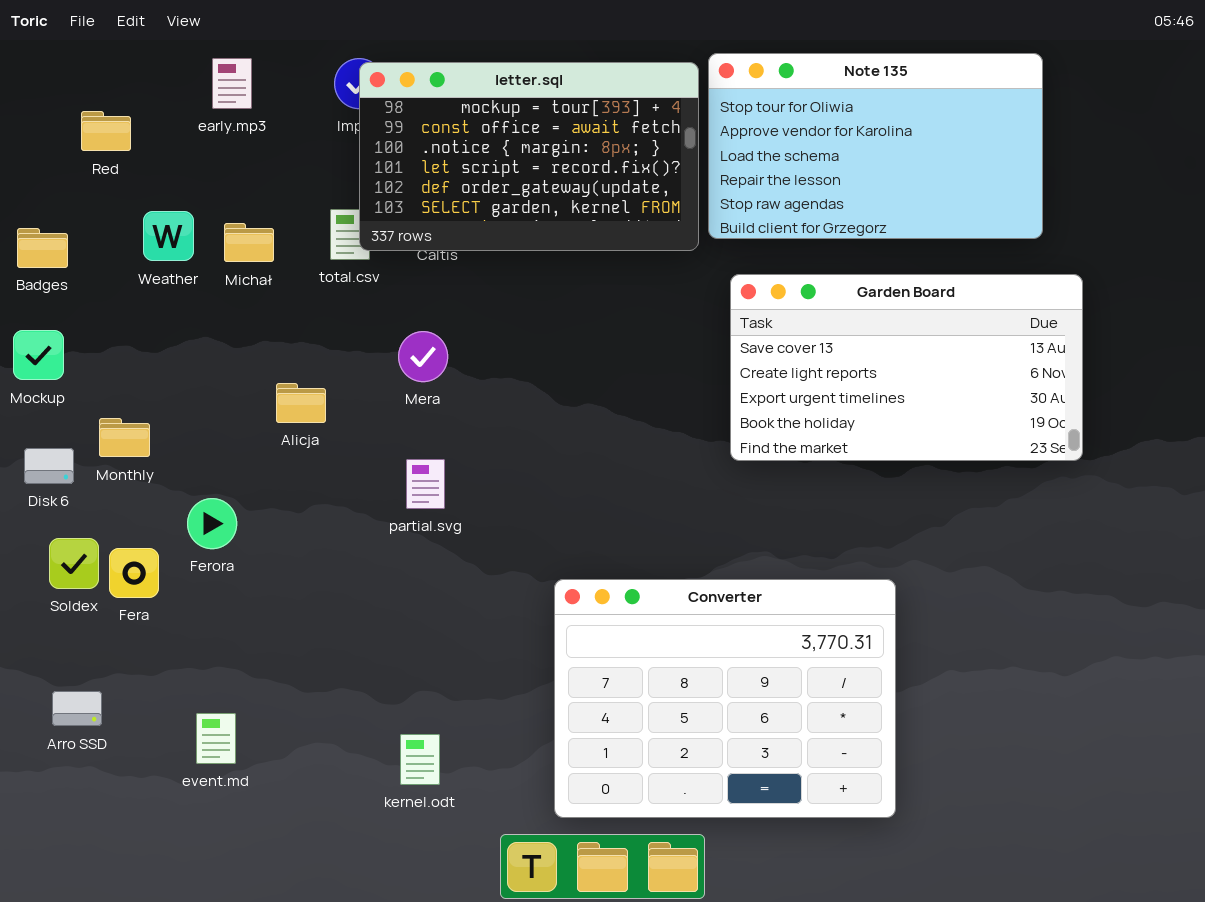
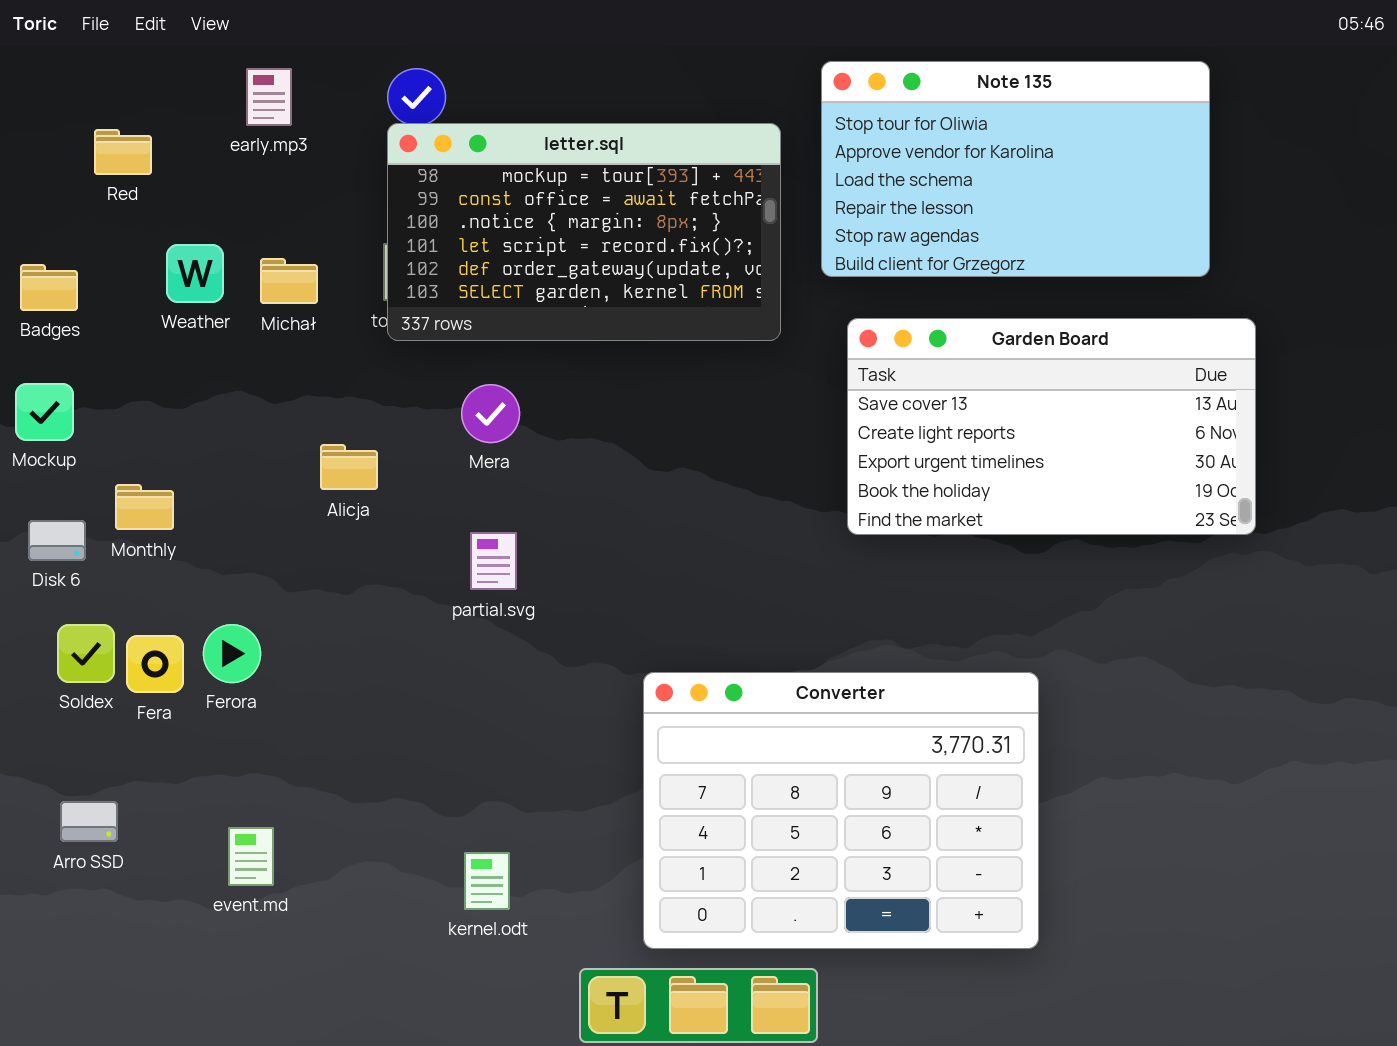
letter.sql: [359,62,699,251] -> [387,123,781,341], moved
Ferora: [187,498,237,549] -> [203,624,261,683], moved

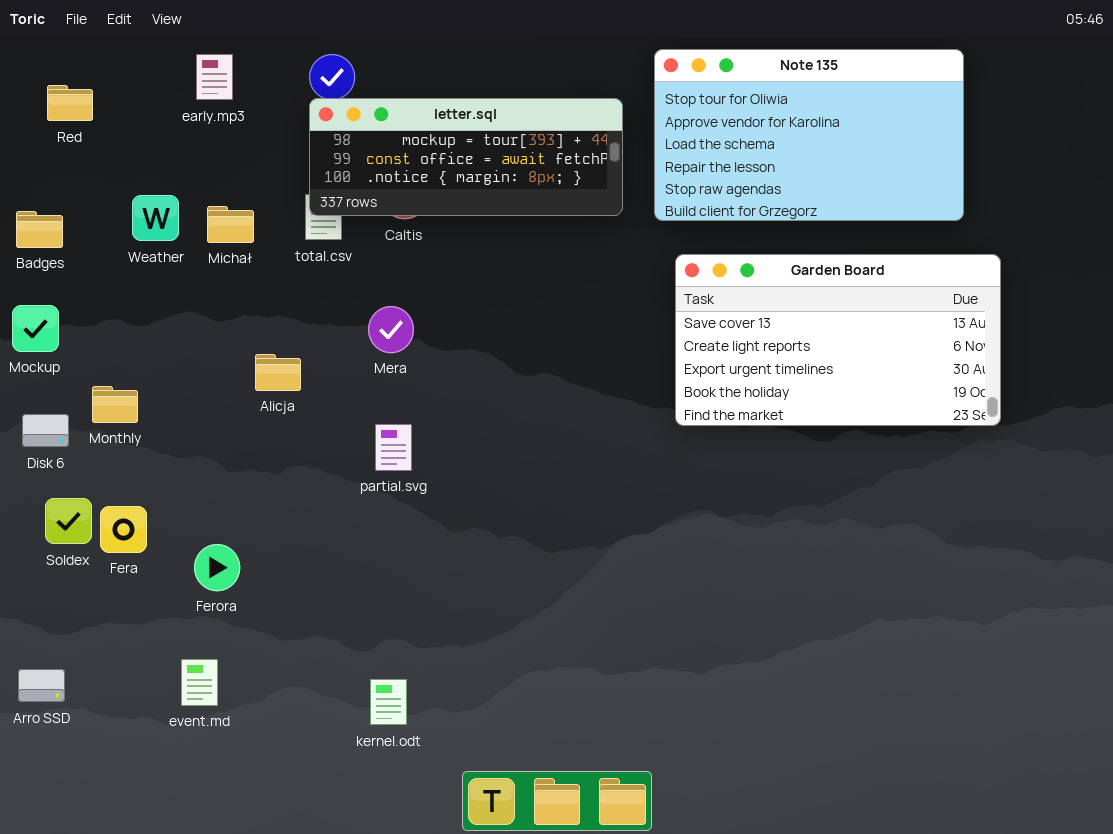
letter.sql: [387,123,781,341] -> [309,98,623,216], resized
Red: [94,129,152,175] -> [47,85,93,121], moved
Ferora: [203,624,261,683] -> [194,544,240,591], moved
Converter: [643,672,1039,949] -> none, closed
Arro SSD: [60,801,118,842] -> [18,669,65,702], moved

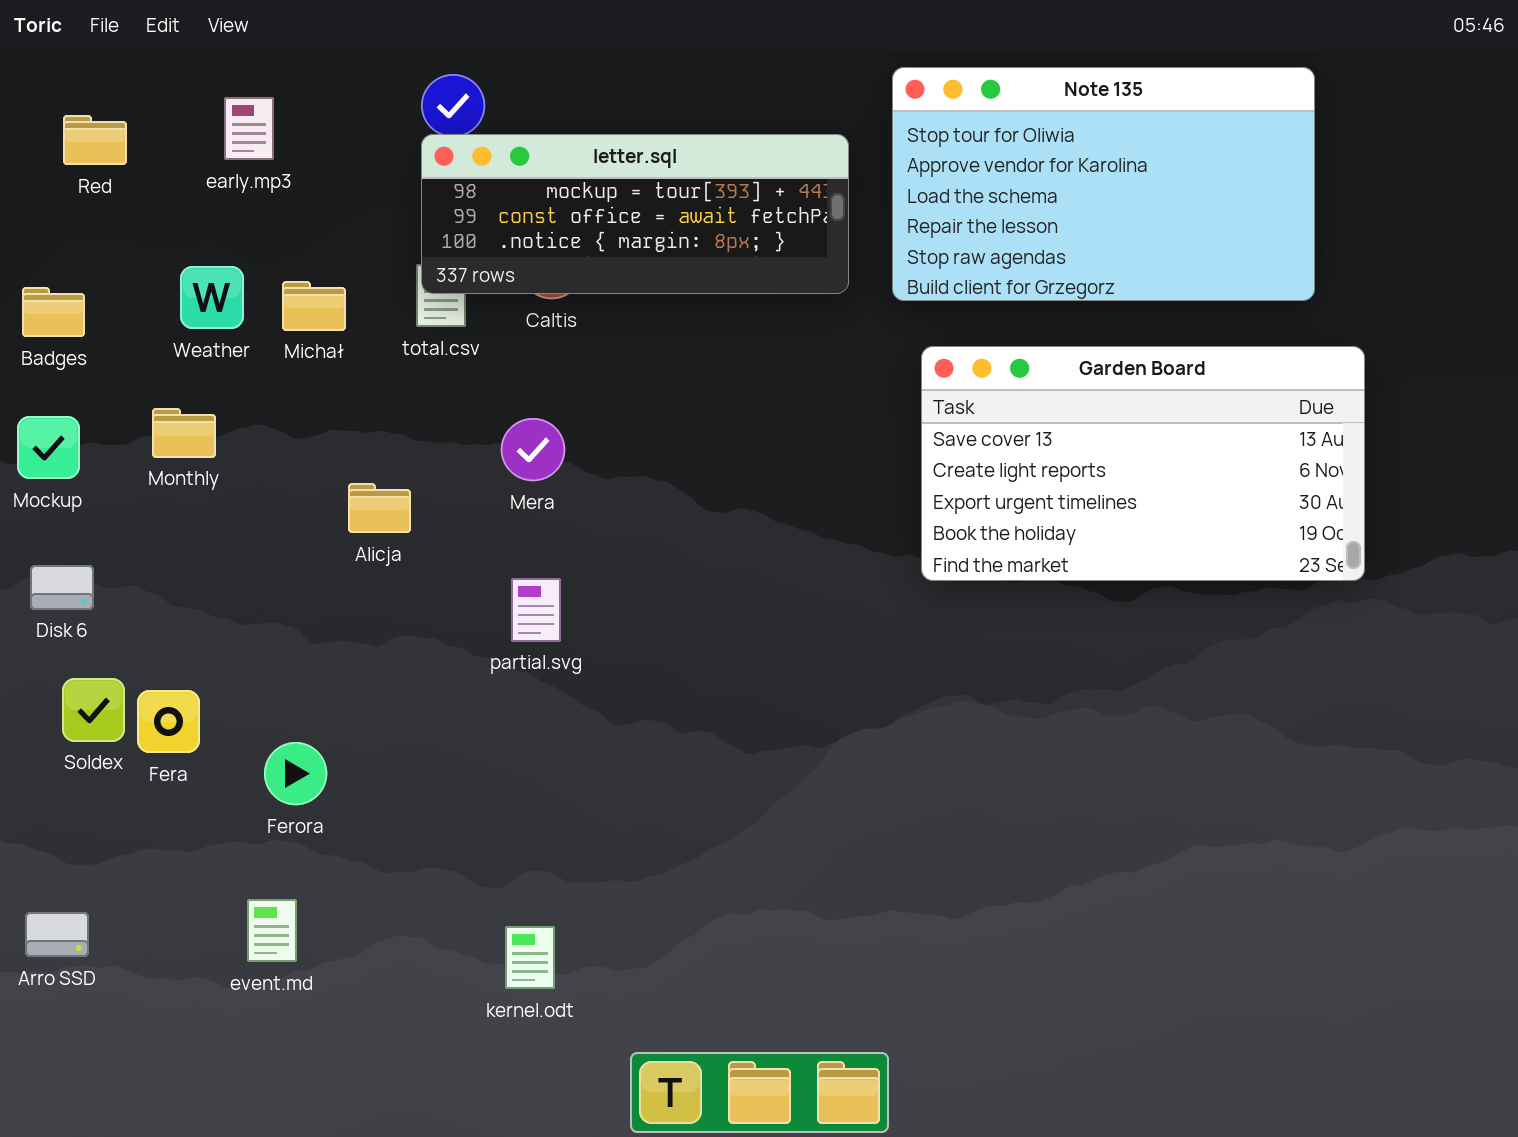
early.mp3: [196,54,233,100] -> [224,97,274,160], moved
Monthly: [92,386,138,423] -> [152,408,216,458], moved

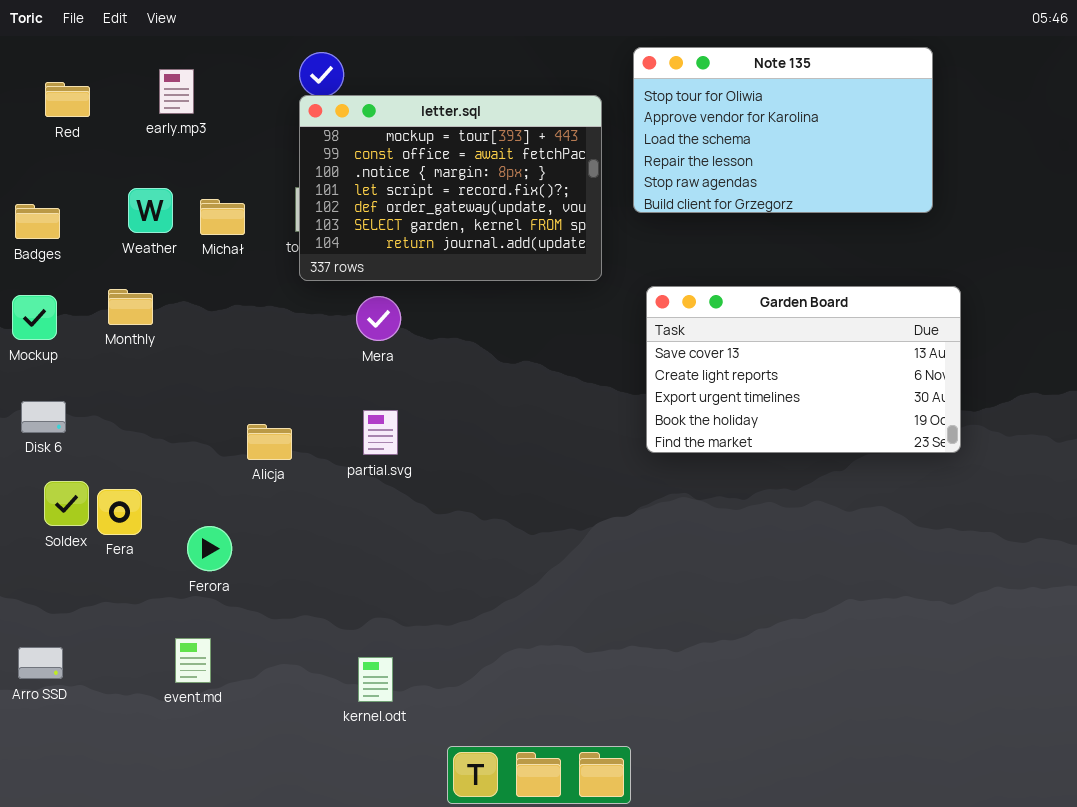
letter.sql: [421,134,849,294] -> [299,95,602,281], resized
Garden Board: [921,346,1365,581] -> [646,286,961,453], moved
Alicja: [348,483,411,533] -> [247,424,292,460], moved

